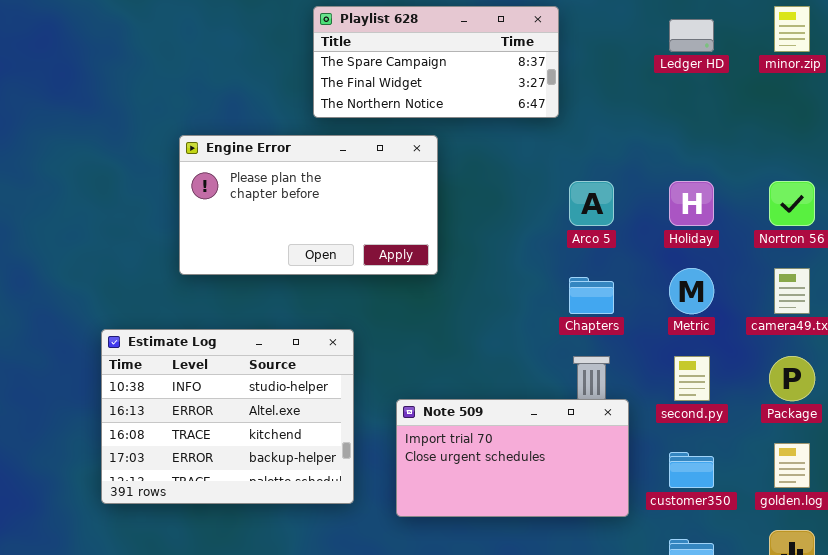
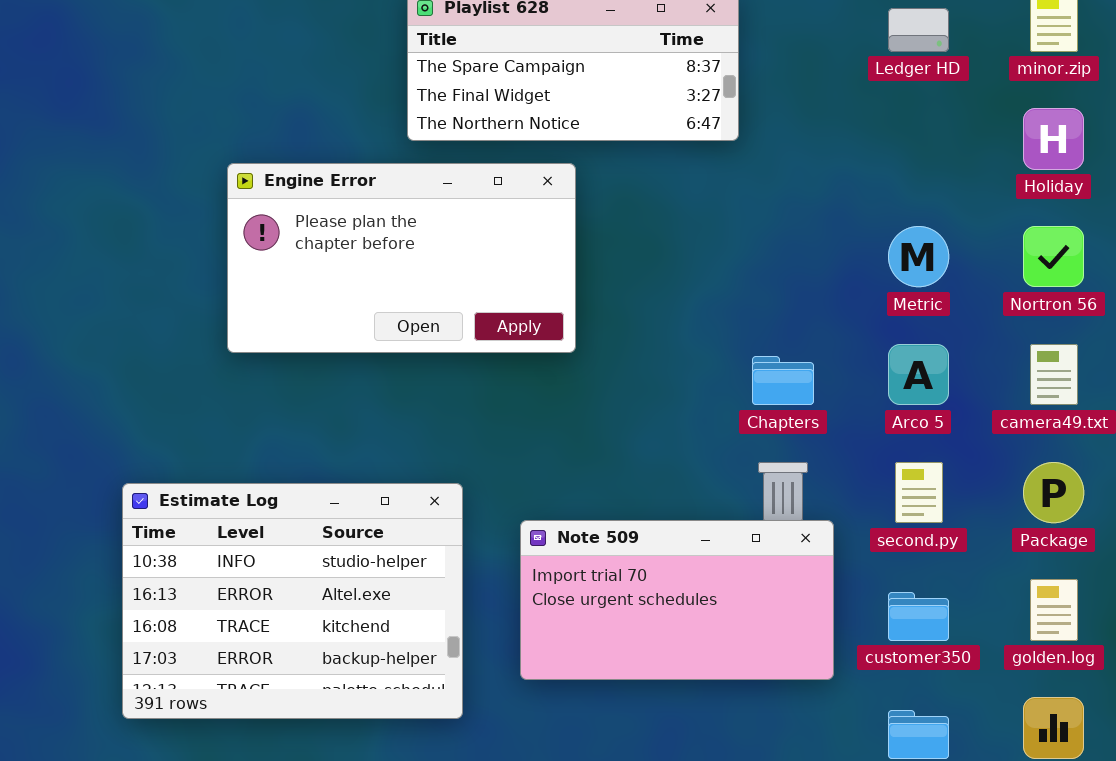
Arco 5: [569,181,614,226] -> [888,344,949,405], moved
Holiday: [669,181,714,226] -> [1023,108,1084,170], moved
Metric: [669,268,714,314] -> [888,226,949,287], moved
Estimate Log: [101,329,354,504] -> [122,483,463,719], moved

